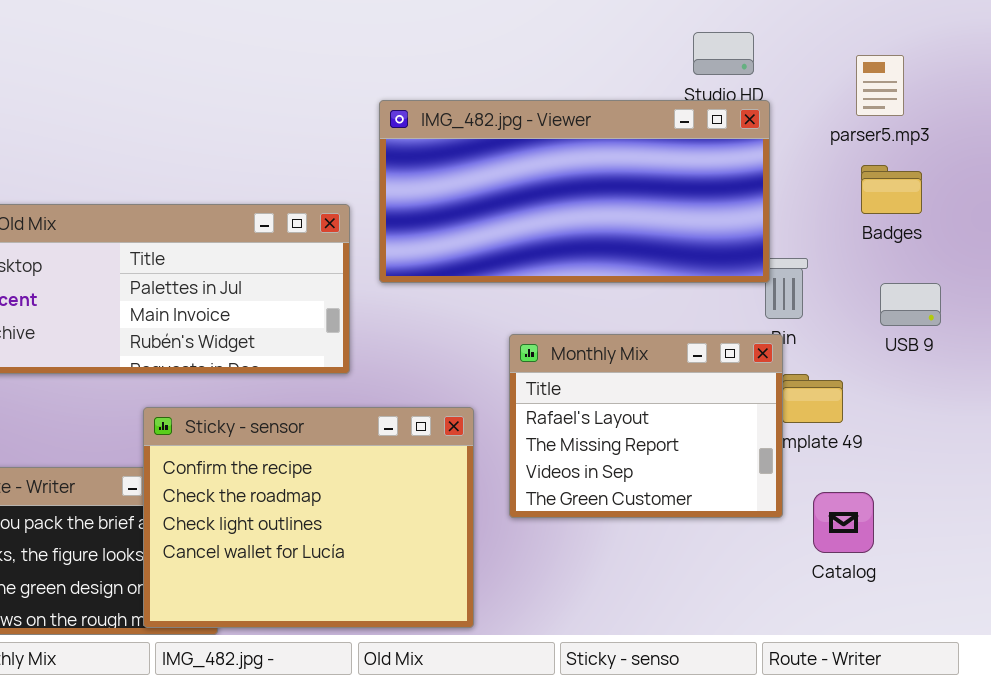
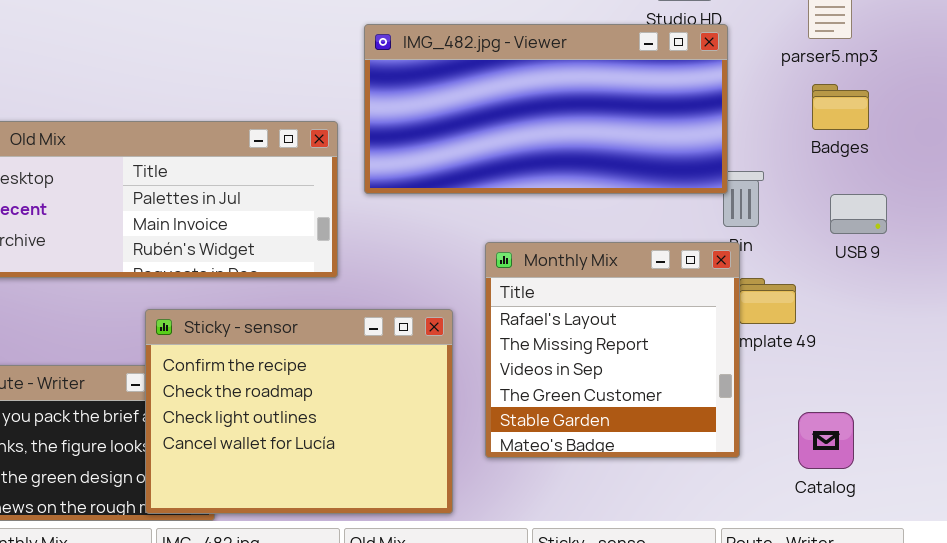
Monthly Mix: [509,334,783,518] -> [485,242,740,458], resized
Catalog: [813,492,874,553] -> [798,412,854,469], moved

